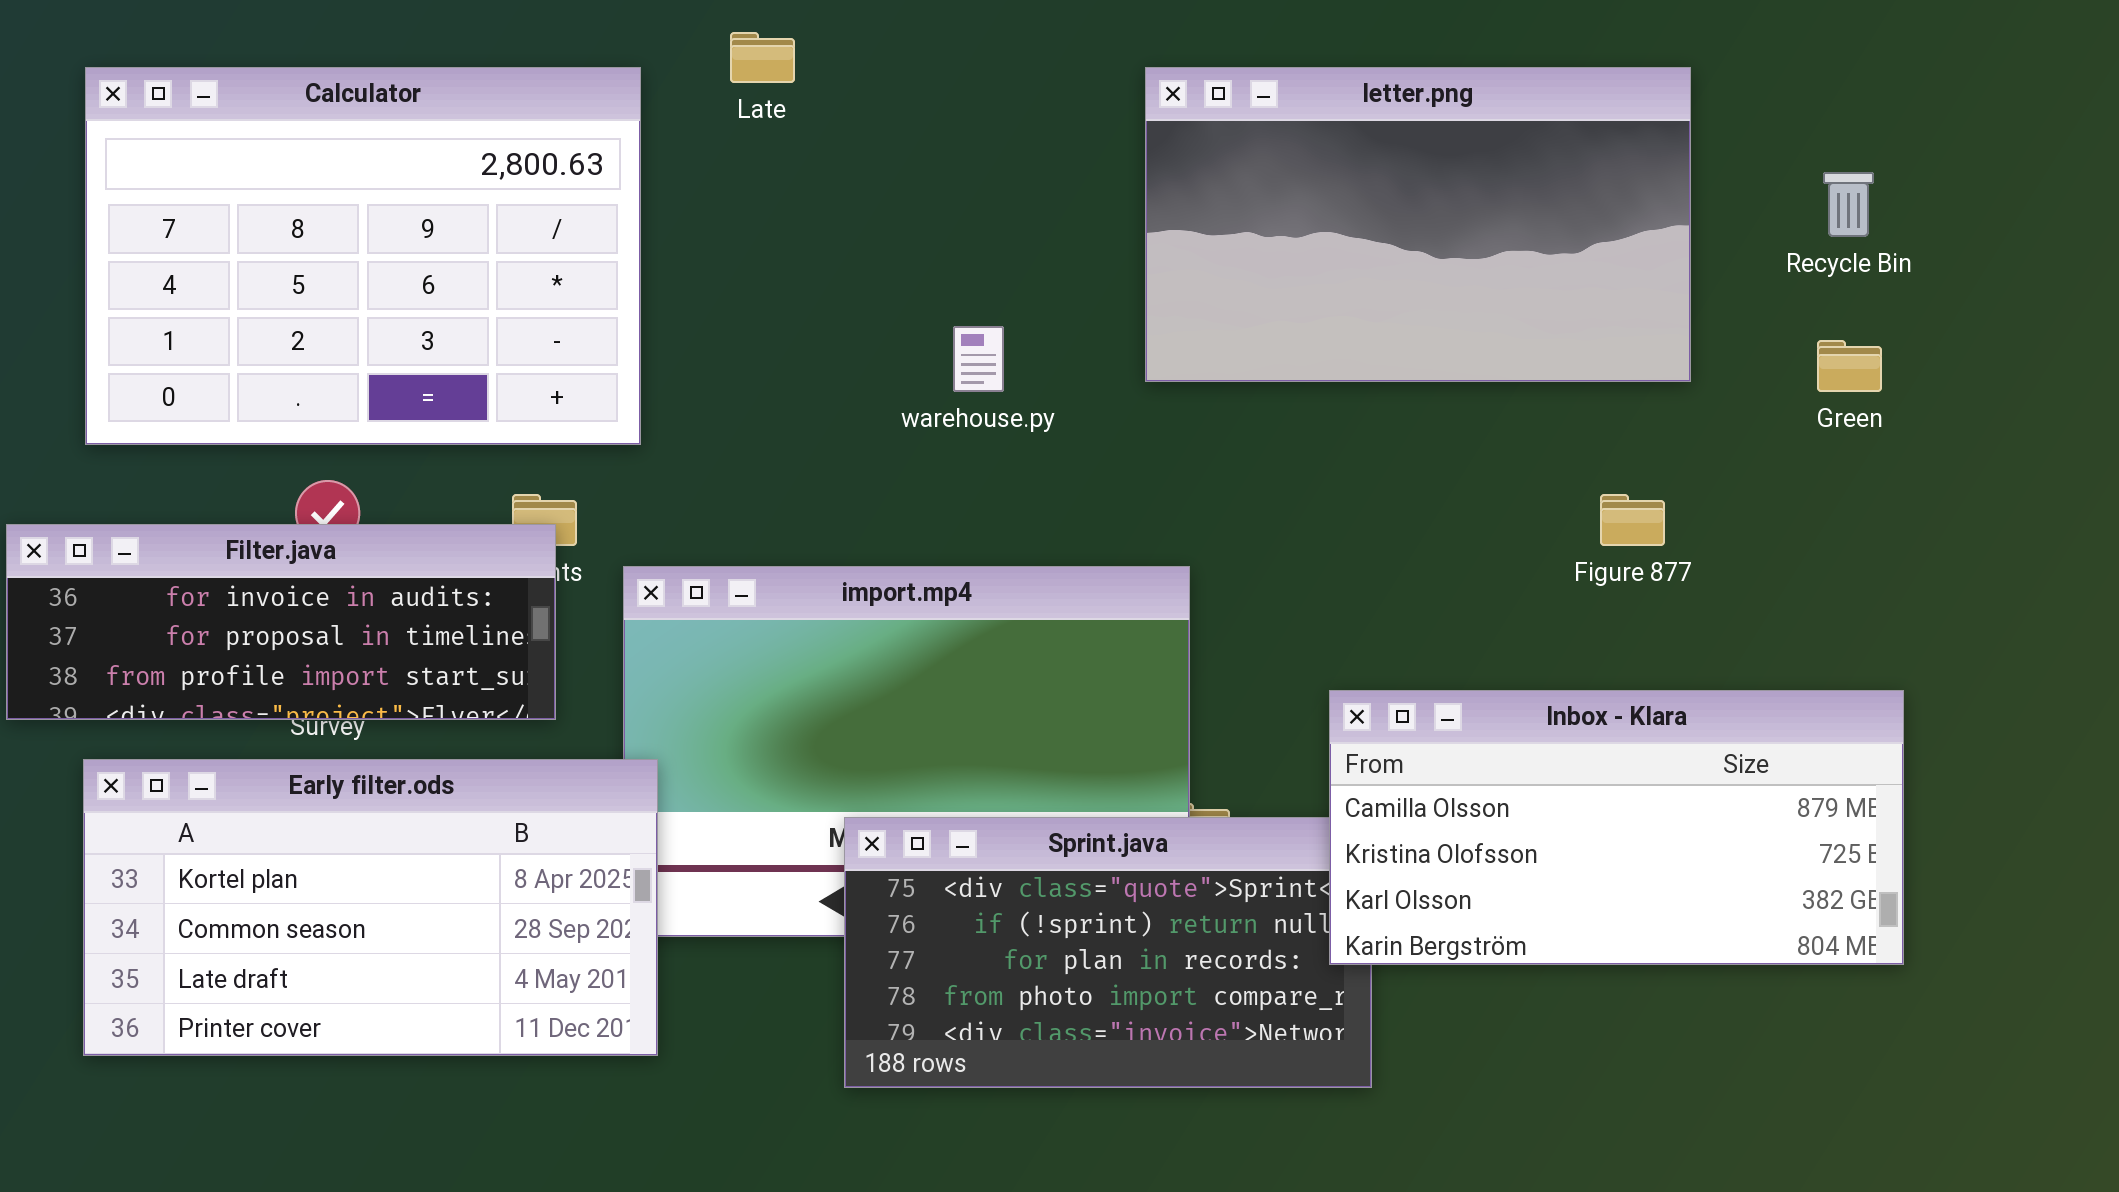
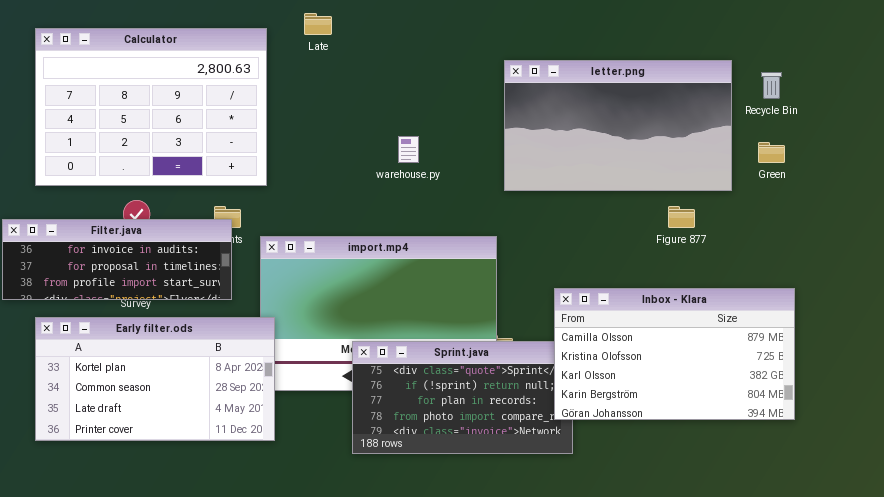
letter.png: [1145,67,1691,382] -> [504,60,732,191], moved
Inbox - Klara: [1329,690,1904,965] -> [554,288,795,420], resized

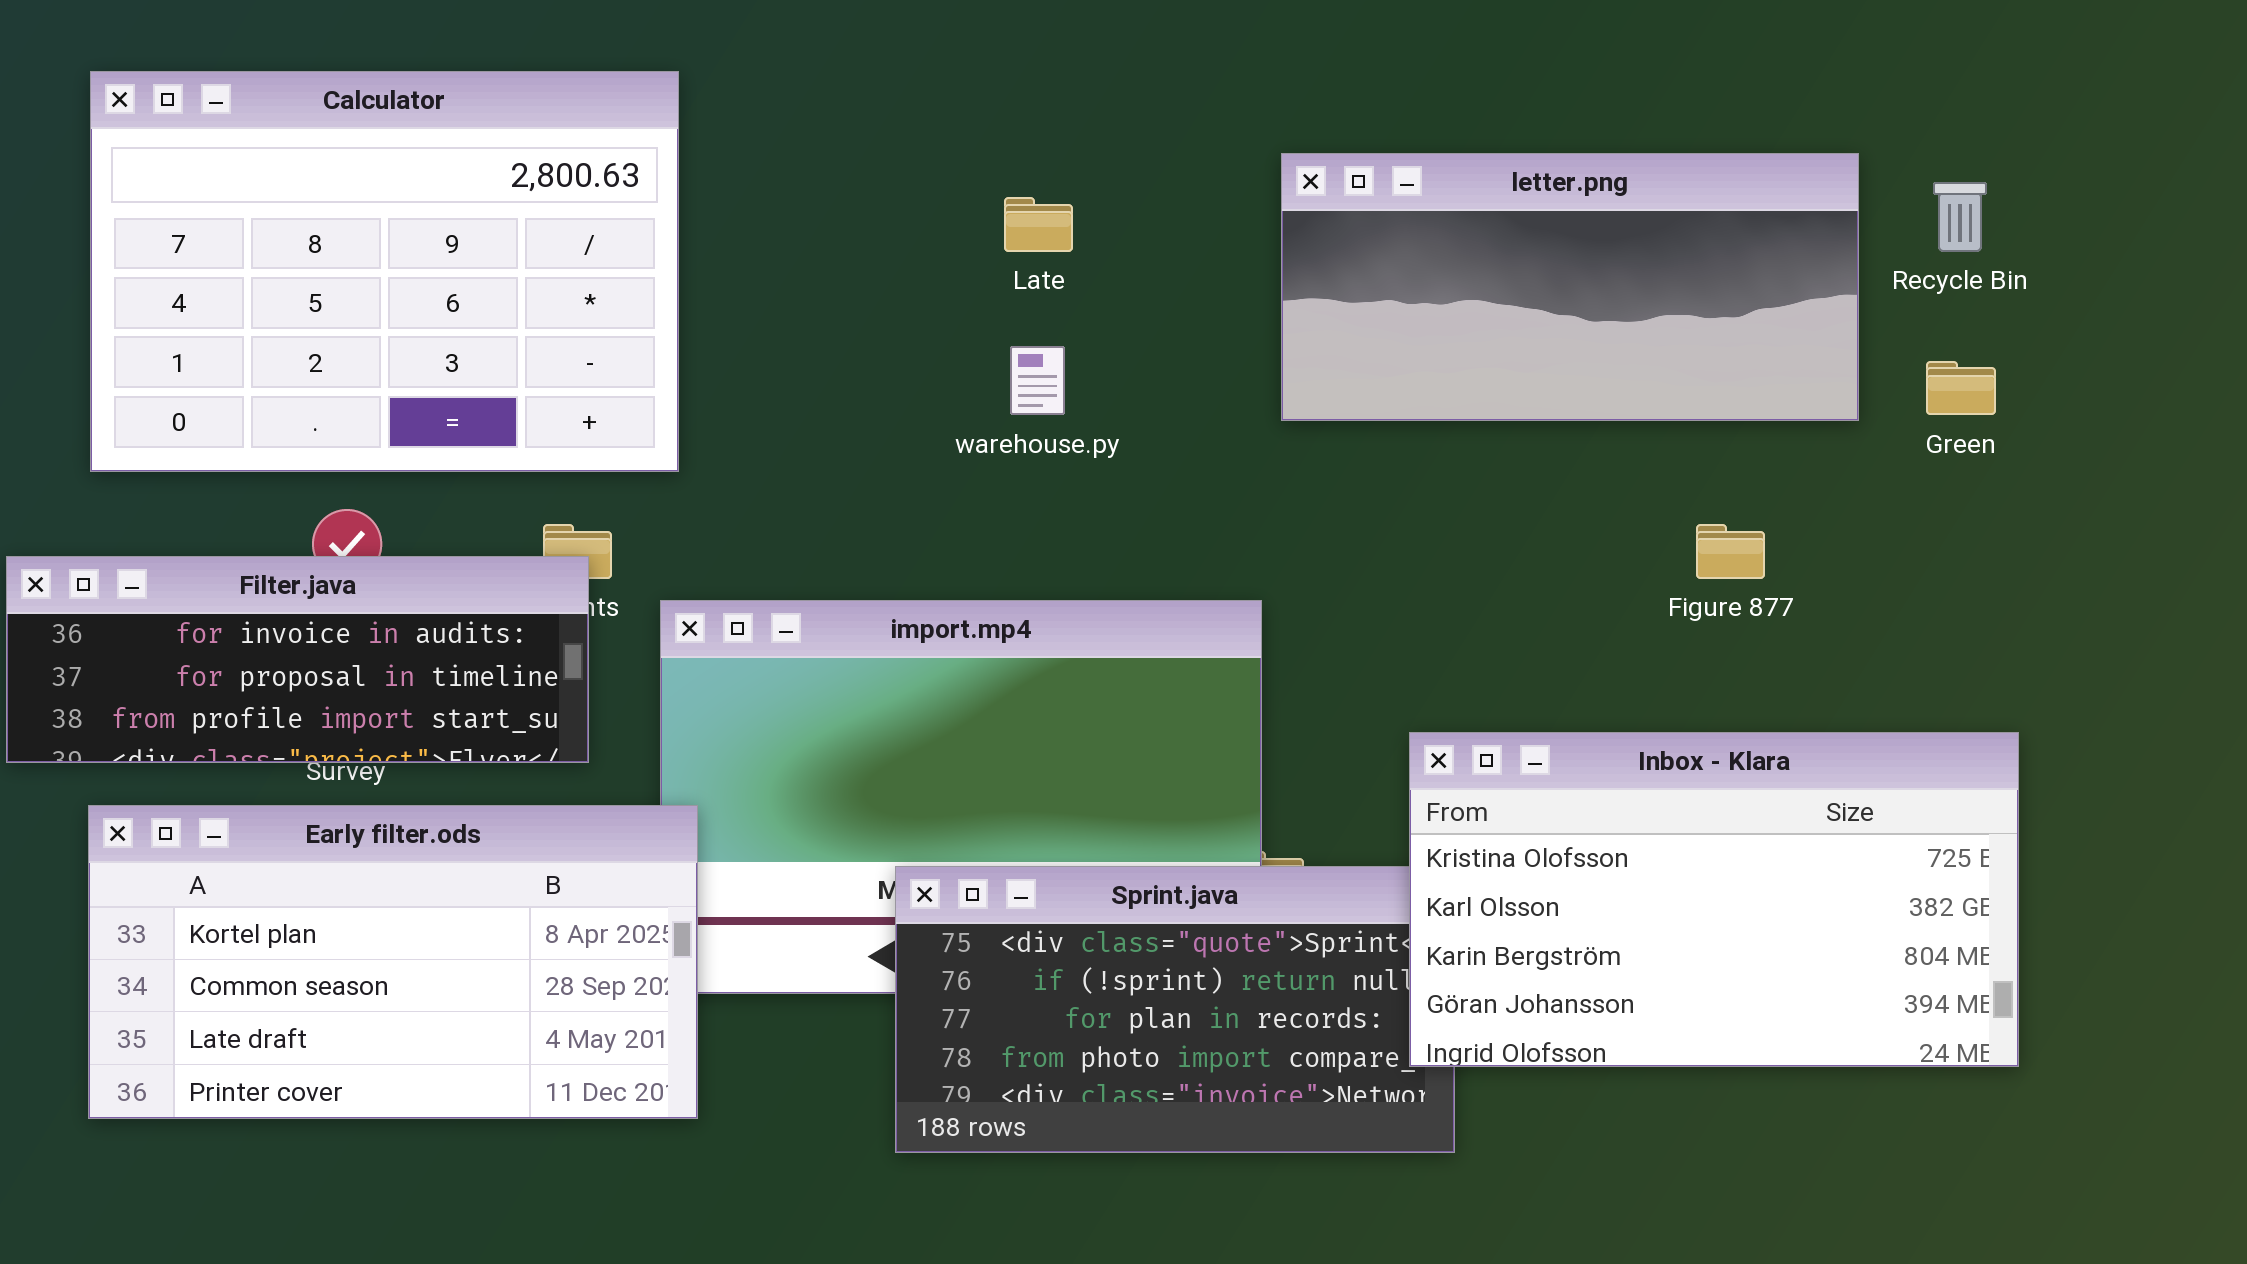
Late: [304,13,332,35] -> [1004,197,1073,252], moved
letter.png: [504,60,732,191] -> [1281,153,1859,421], resized
Inbox - Klara: [554,288,795,420] -> [1409,732,2019,1067], scrolled down 1 row

